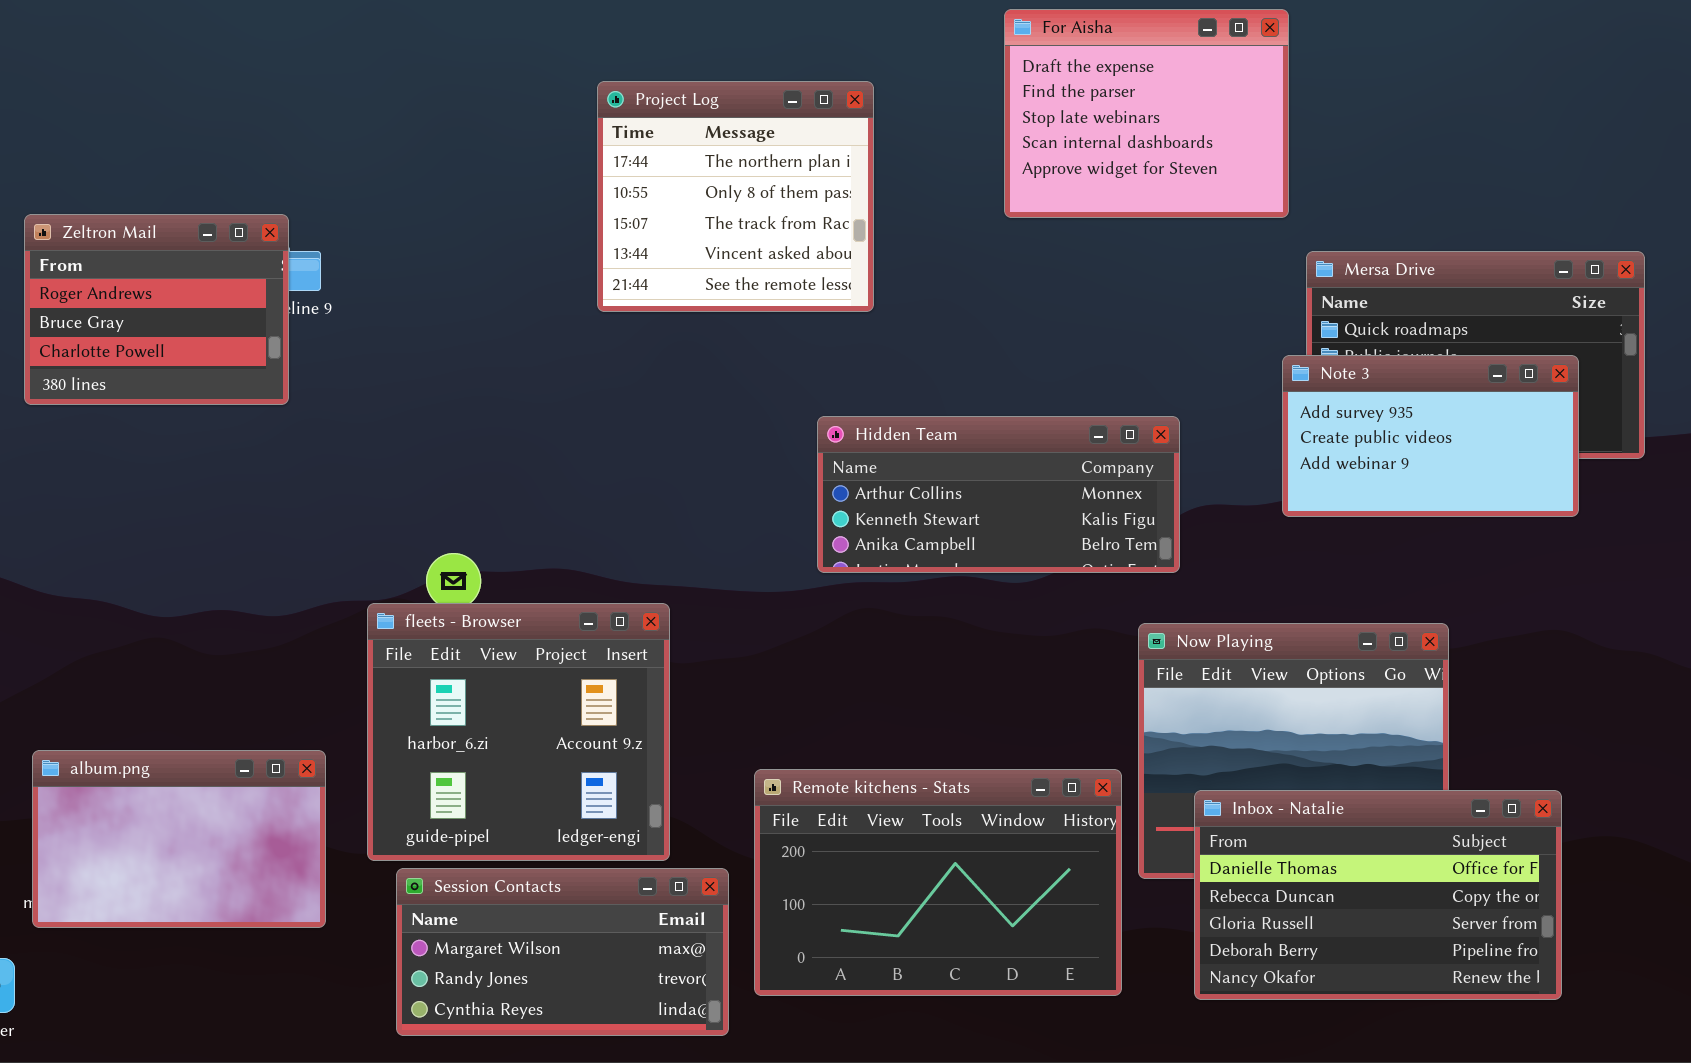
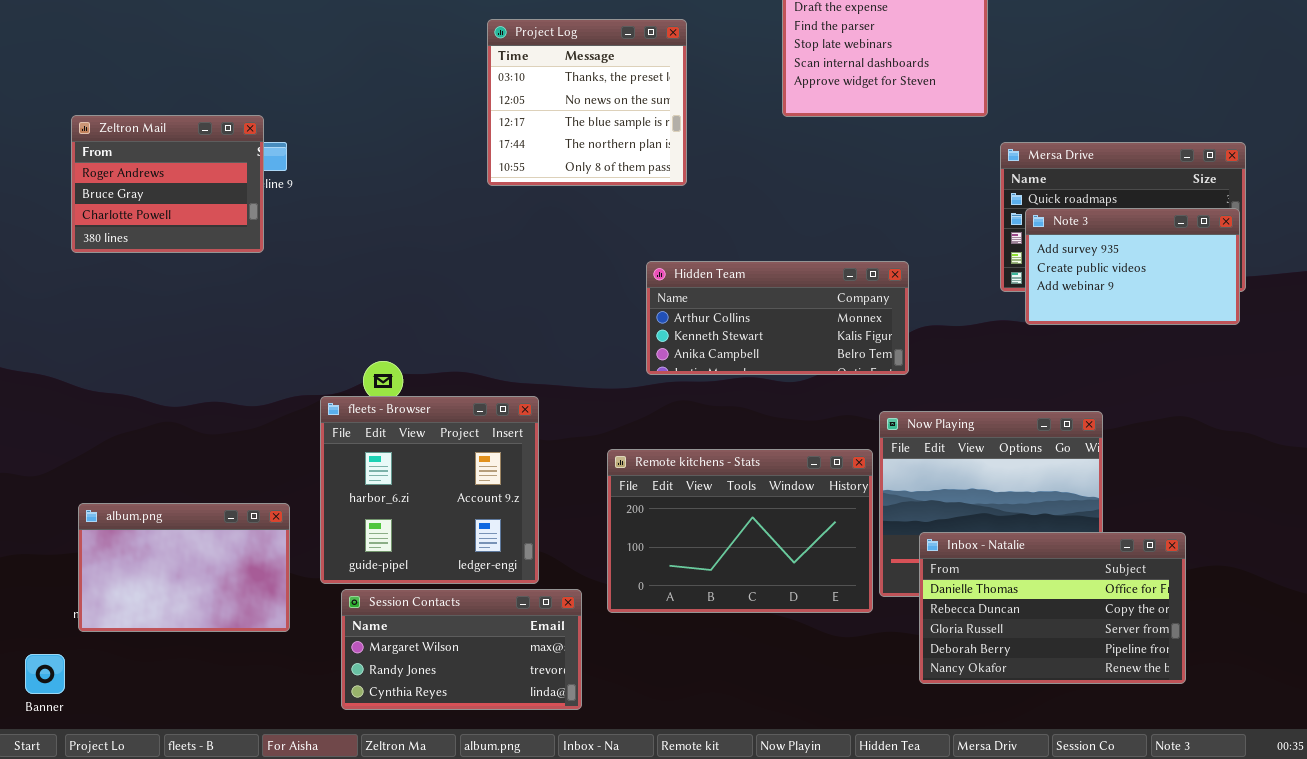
Project Log: [597,81,874,312] -> [487,19,687,186], scrolled up 3 rows
Note 3: [1282,355,1579,517] -> [1025,208,1240,325], moved
Remote kitchens - Stats: [754,769,1122,996] -> [607,449,873,613], moved

